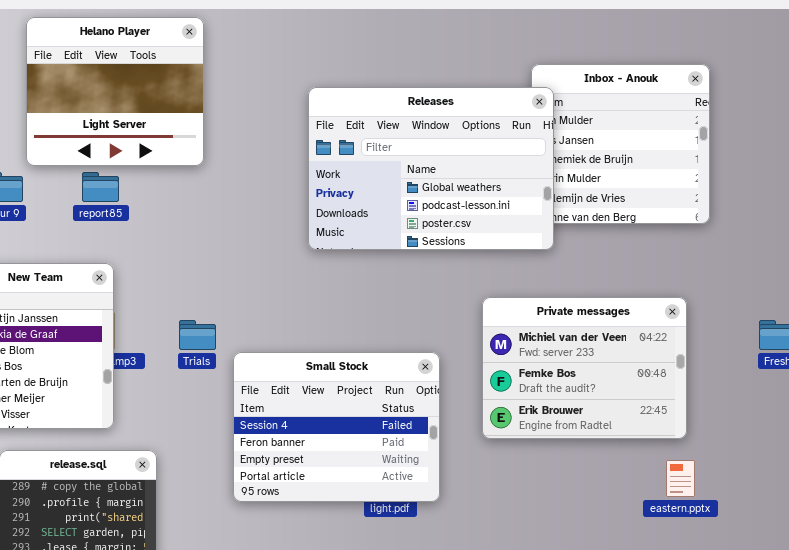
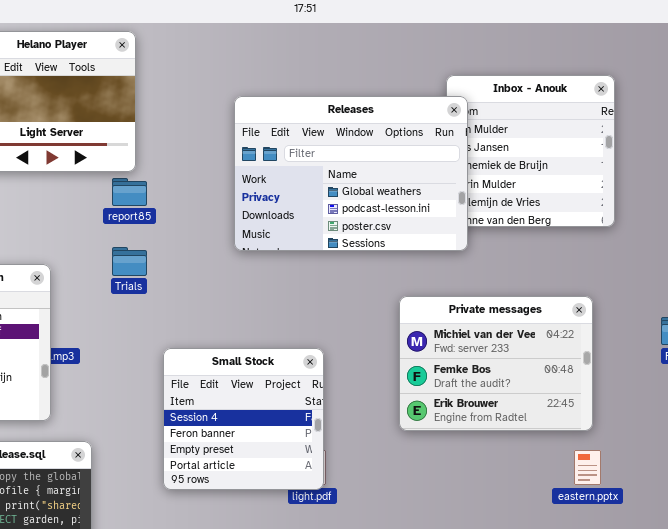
report85: [82,172,119,202] -> [112,178,147,206], moved
Trials: [179,320,216,350] -> [112,247,147,276], moved
Small Stock: [233,352,440,502] -> [163,348,324,490], resized

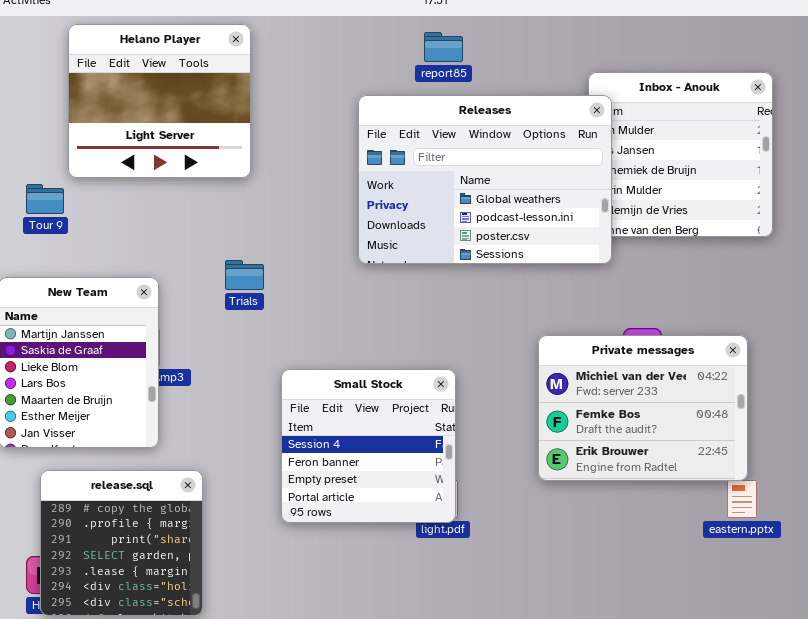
report85: [112,178,147,206] -> [424,32,463,62], moved
Private messages: [399,296,593,431] -> [538,335,748,481], moved

